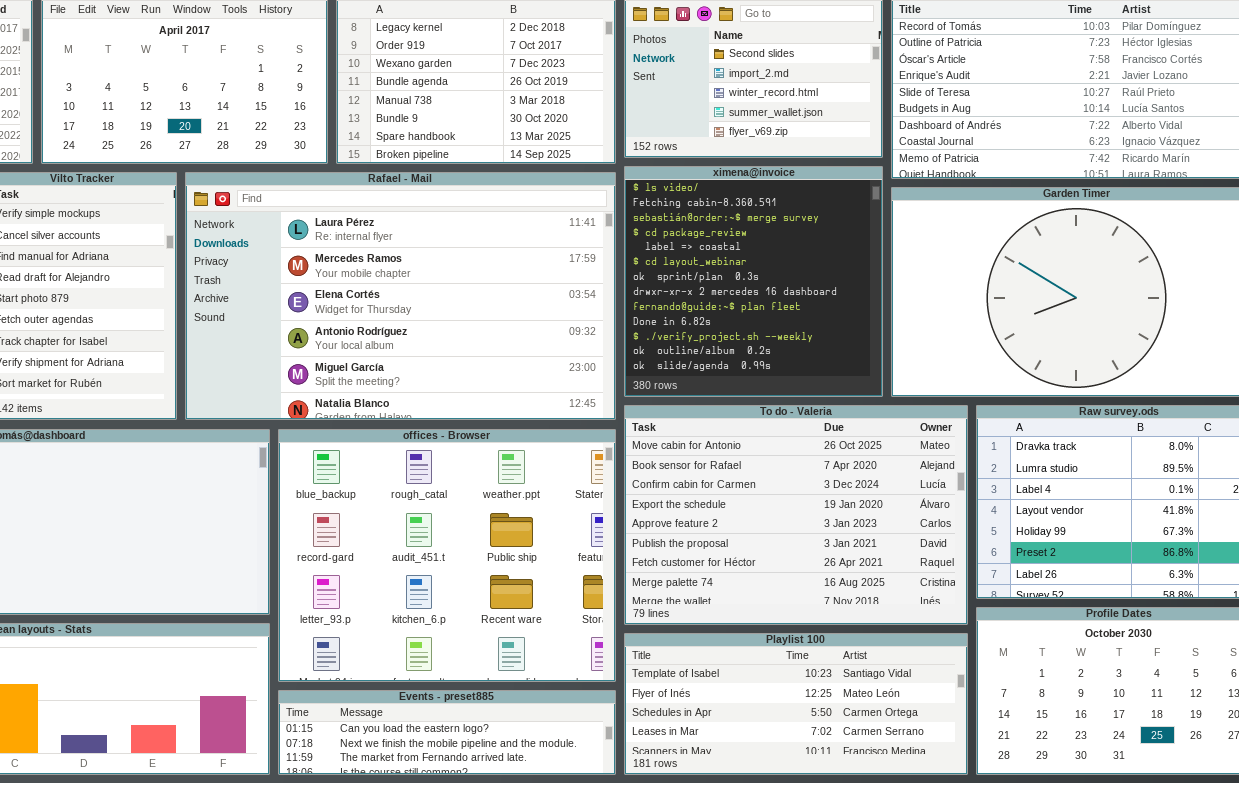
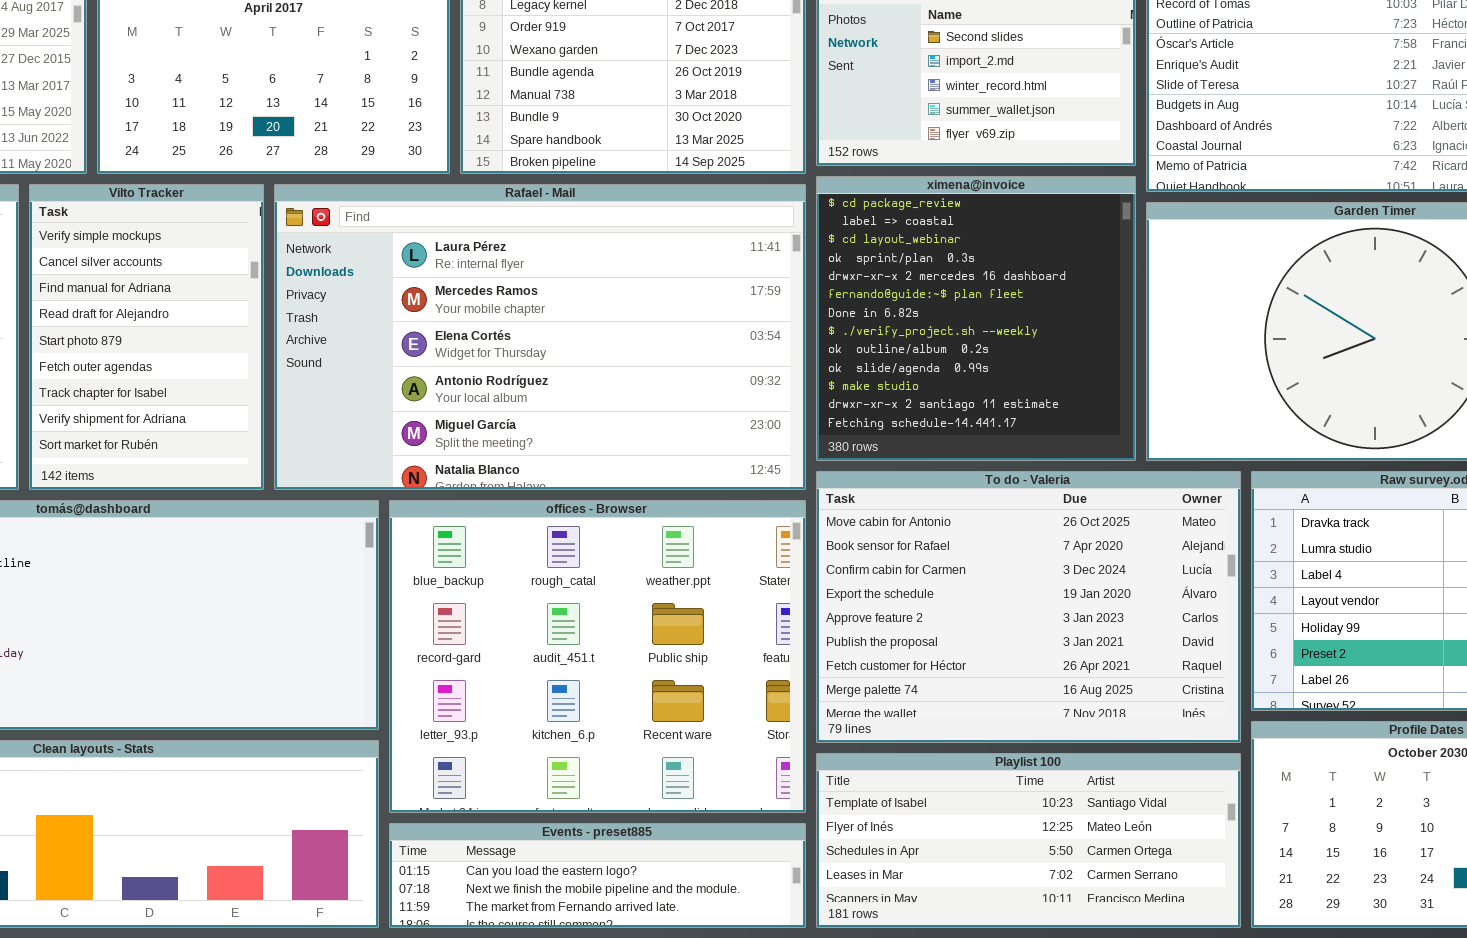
ximena@invoice: [624,166,883,397] -> [816,176,1136,461], scrolled down 3 rows

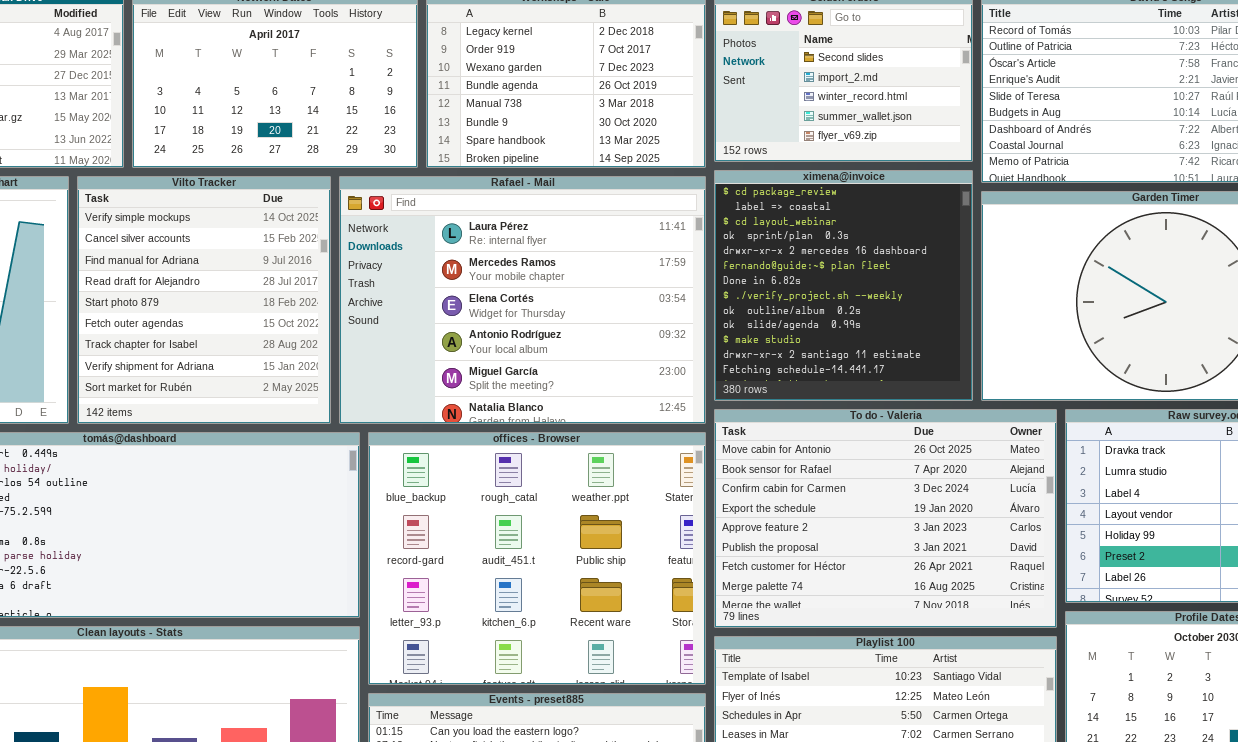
Vilto Tracker: [29,184,264,490] -> [77,176,331,424], resized
Rafael - Mail: [274,184,806,490] -> [339,176,706,424], resized

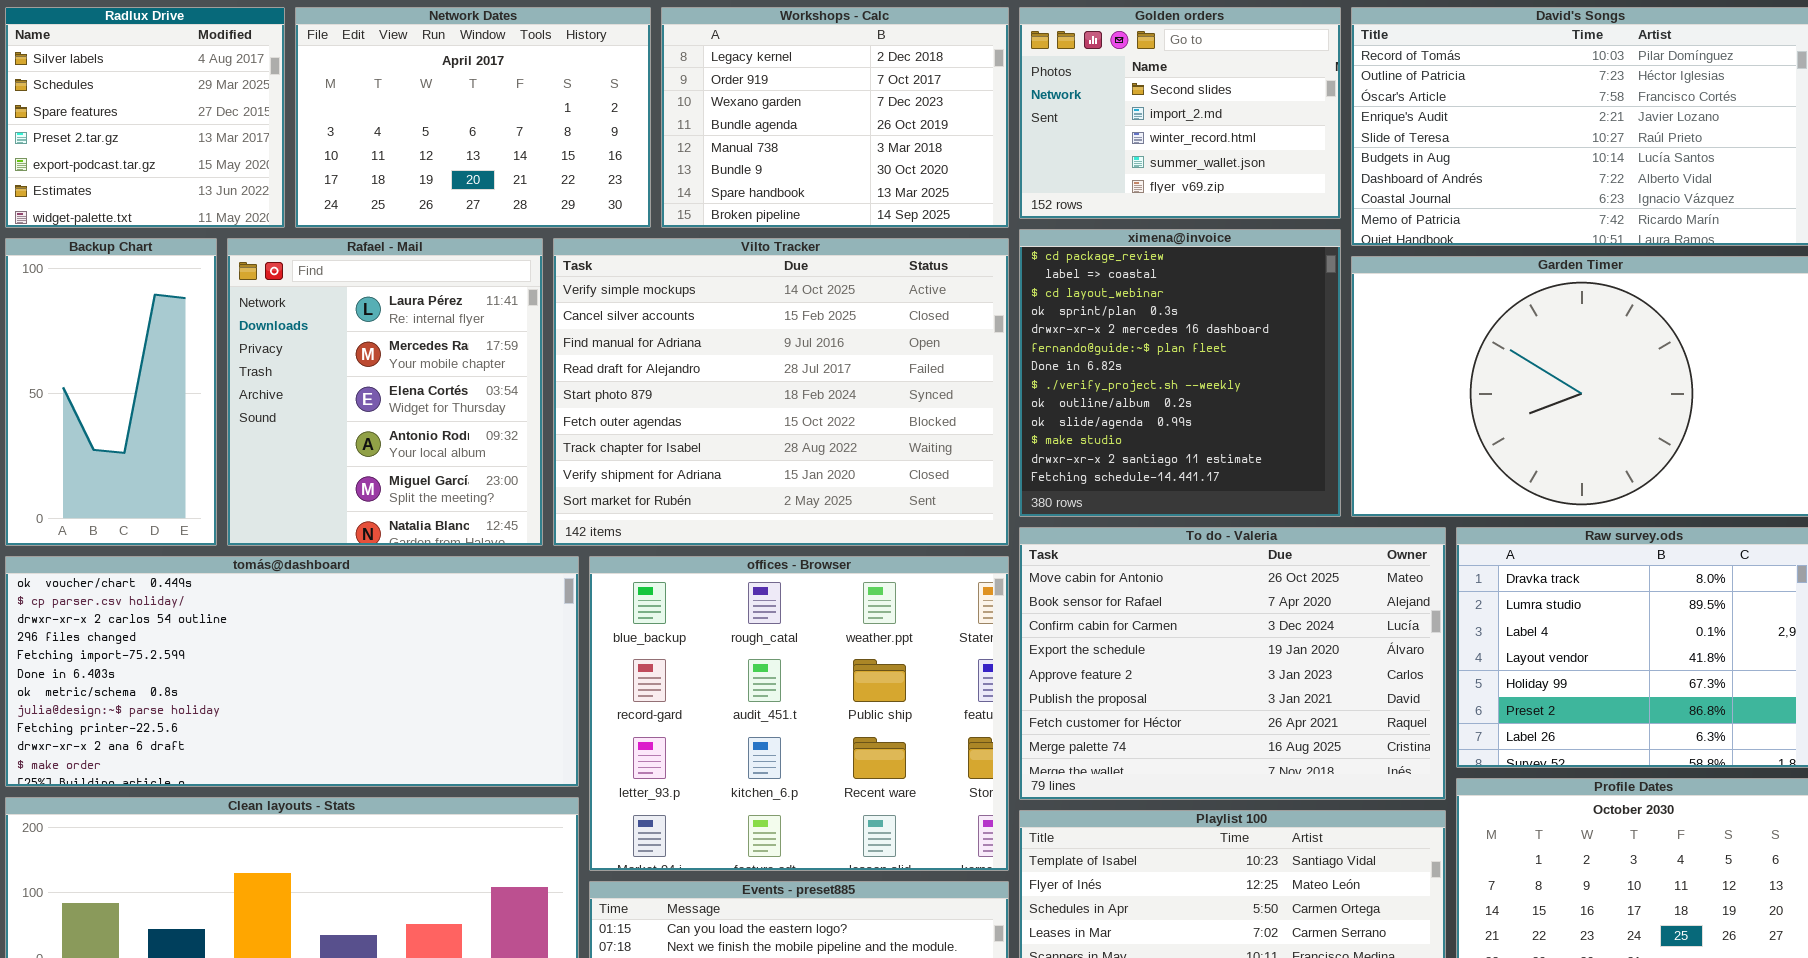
Vilto Tracker: [77,176,331,424] -> [553,238,1009,546], moved, resized
Rafael - Mail: [339,176,706,424] -> [227,238,543,546], moved, resized

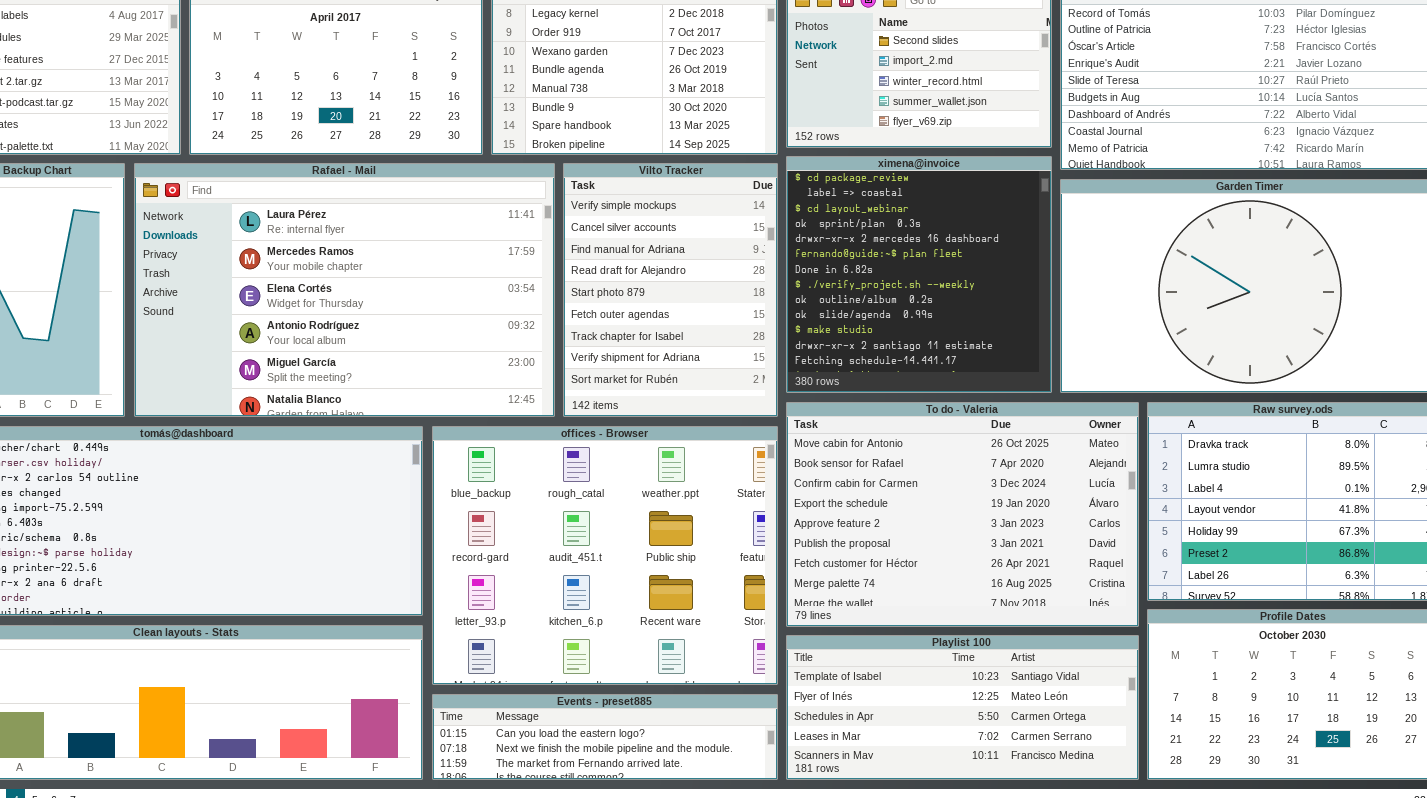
Rafael - Mail: [227,238,543,546] -> [134,163,555,417], resized
Vilto Tracker: [553,238,1009,546] -> [563,163,778,417], resized

